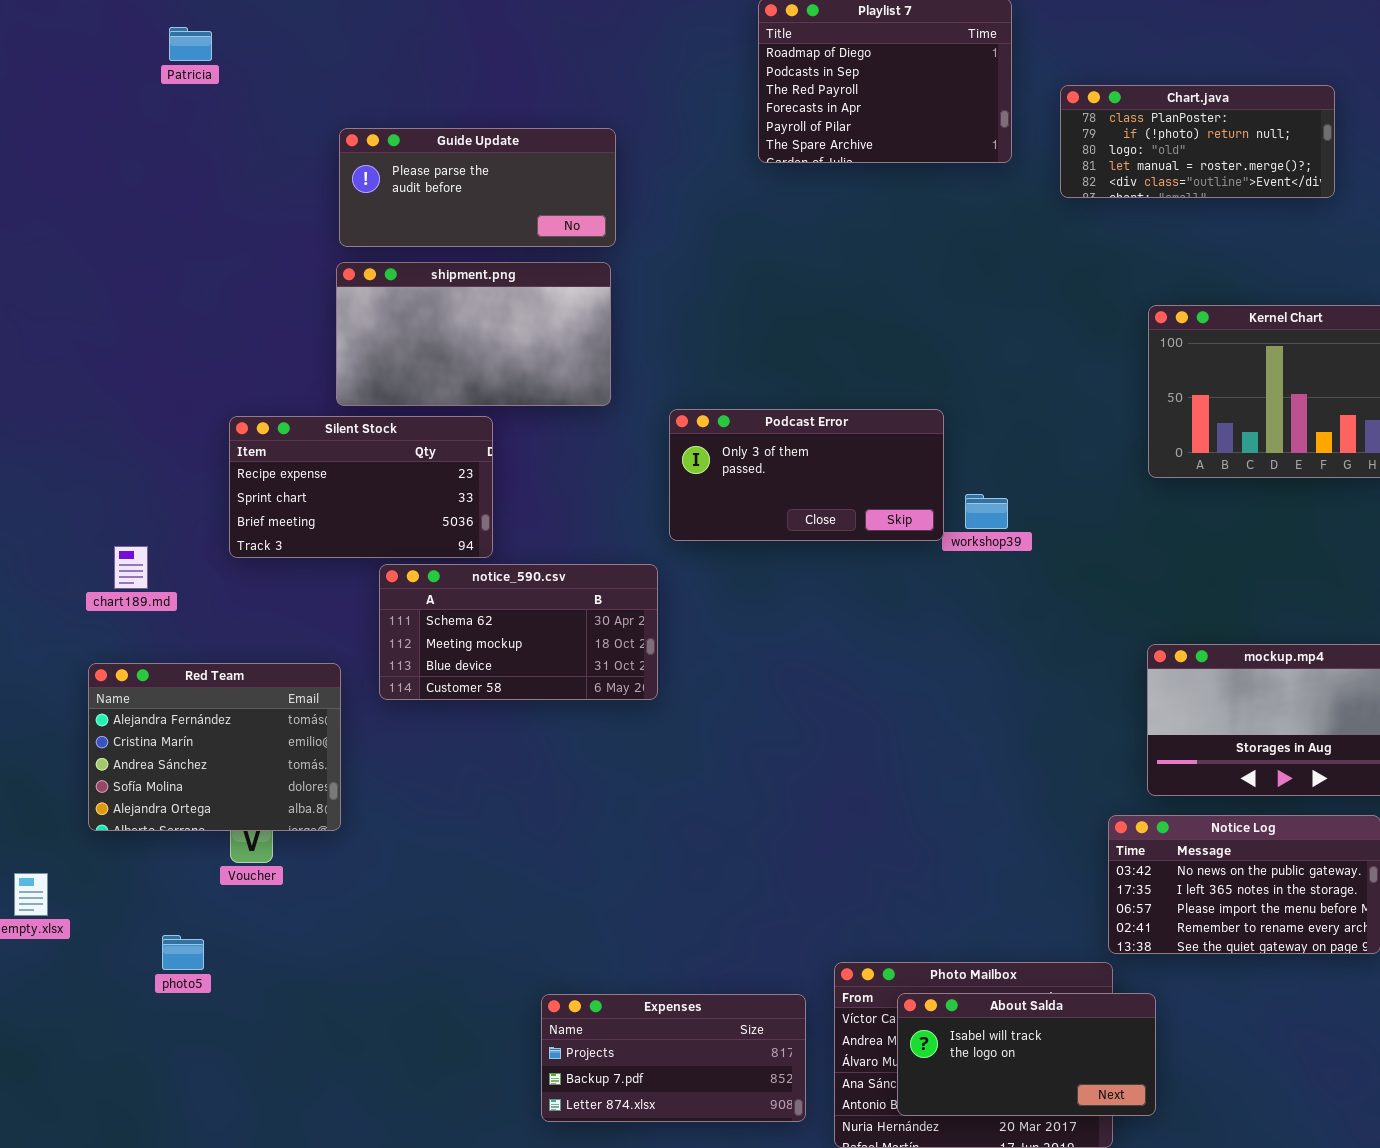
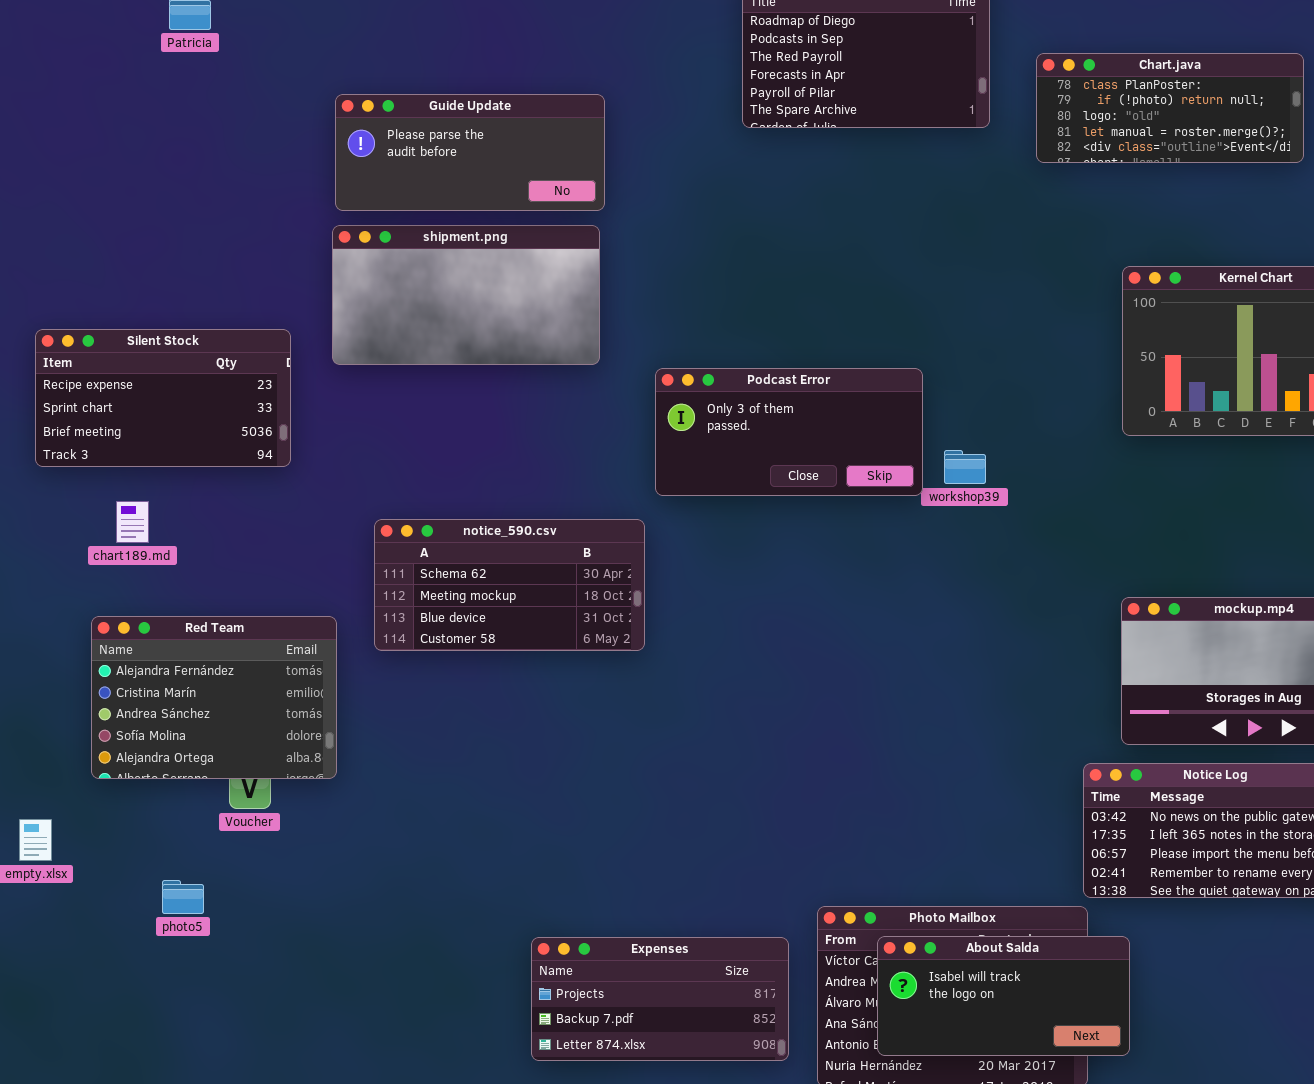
Silent Stock: [229,416,493,558] -> [35,329,291,467], moved

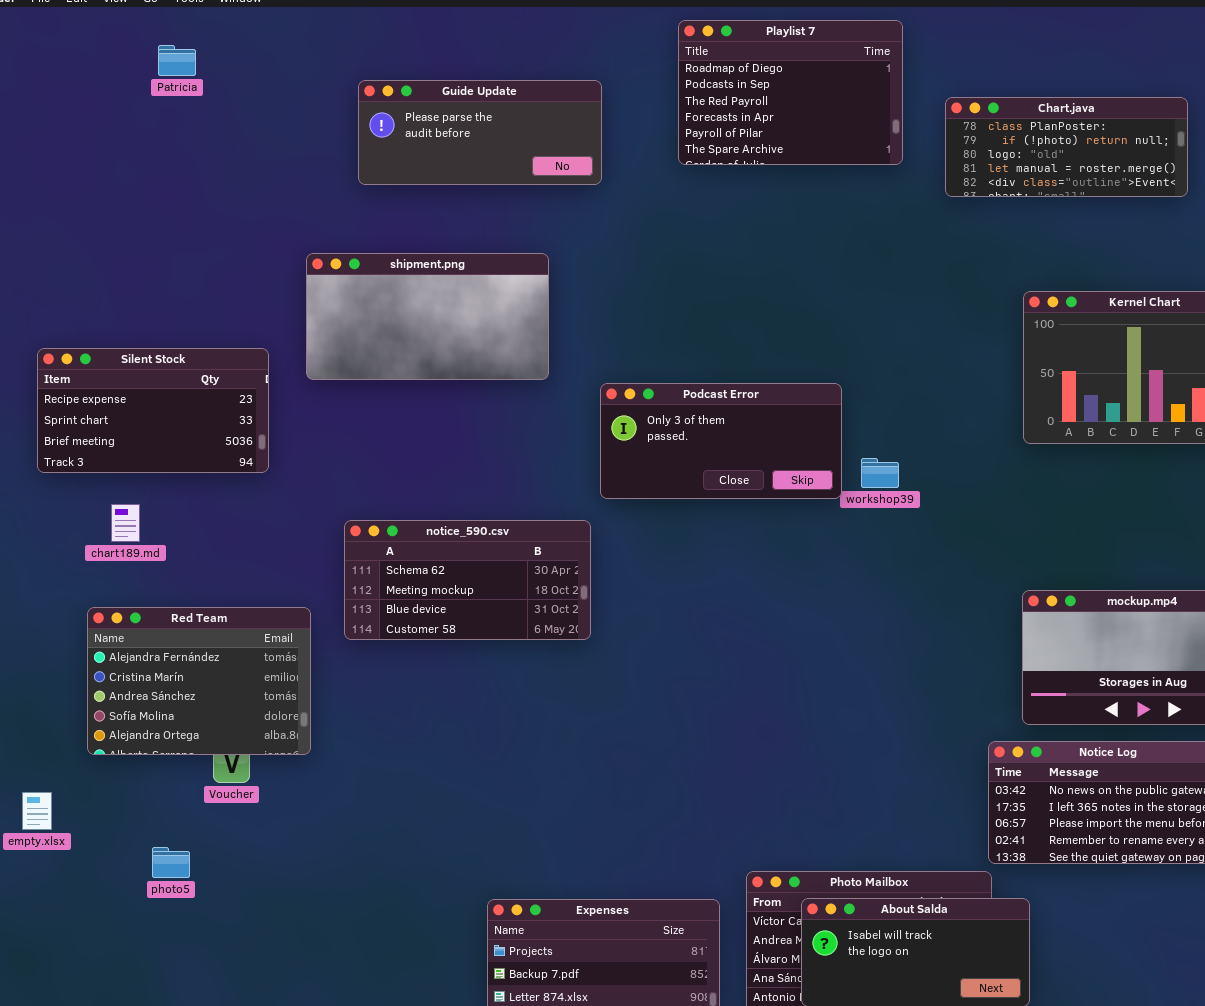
Guide Update: [335,94,605,211] -> [358,80,602,185], moved

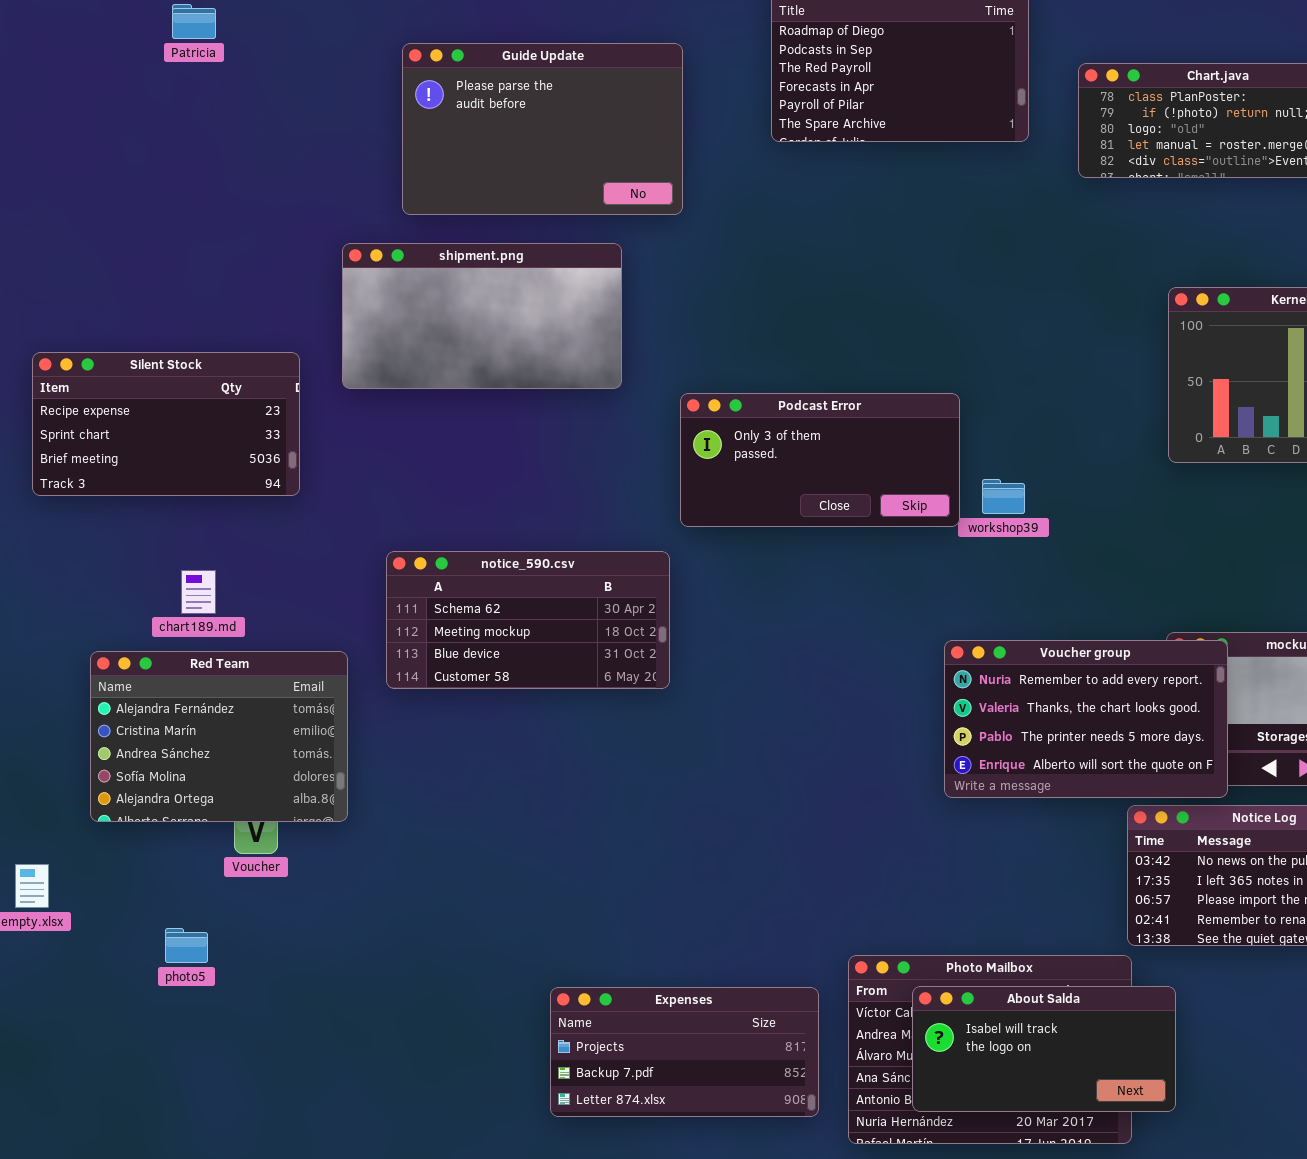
Guide Update: [358,80,602,185] -> [402,43,683,215], resized
chart189.md: [111,504,140,542] -> [181,570,216,614], moved
Voucher group: none -> [944,640,1228,798], opened

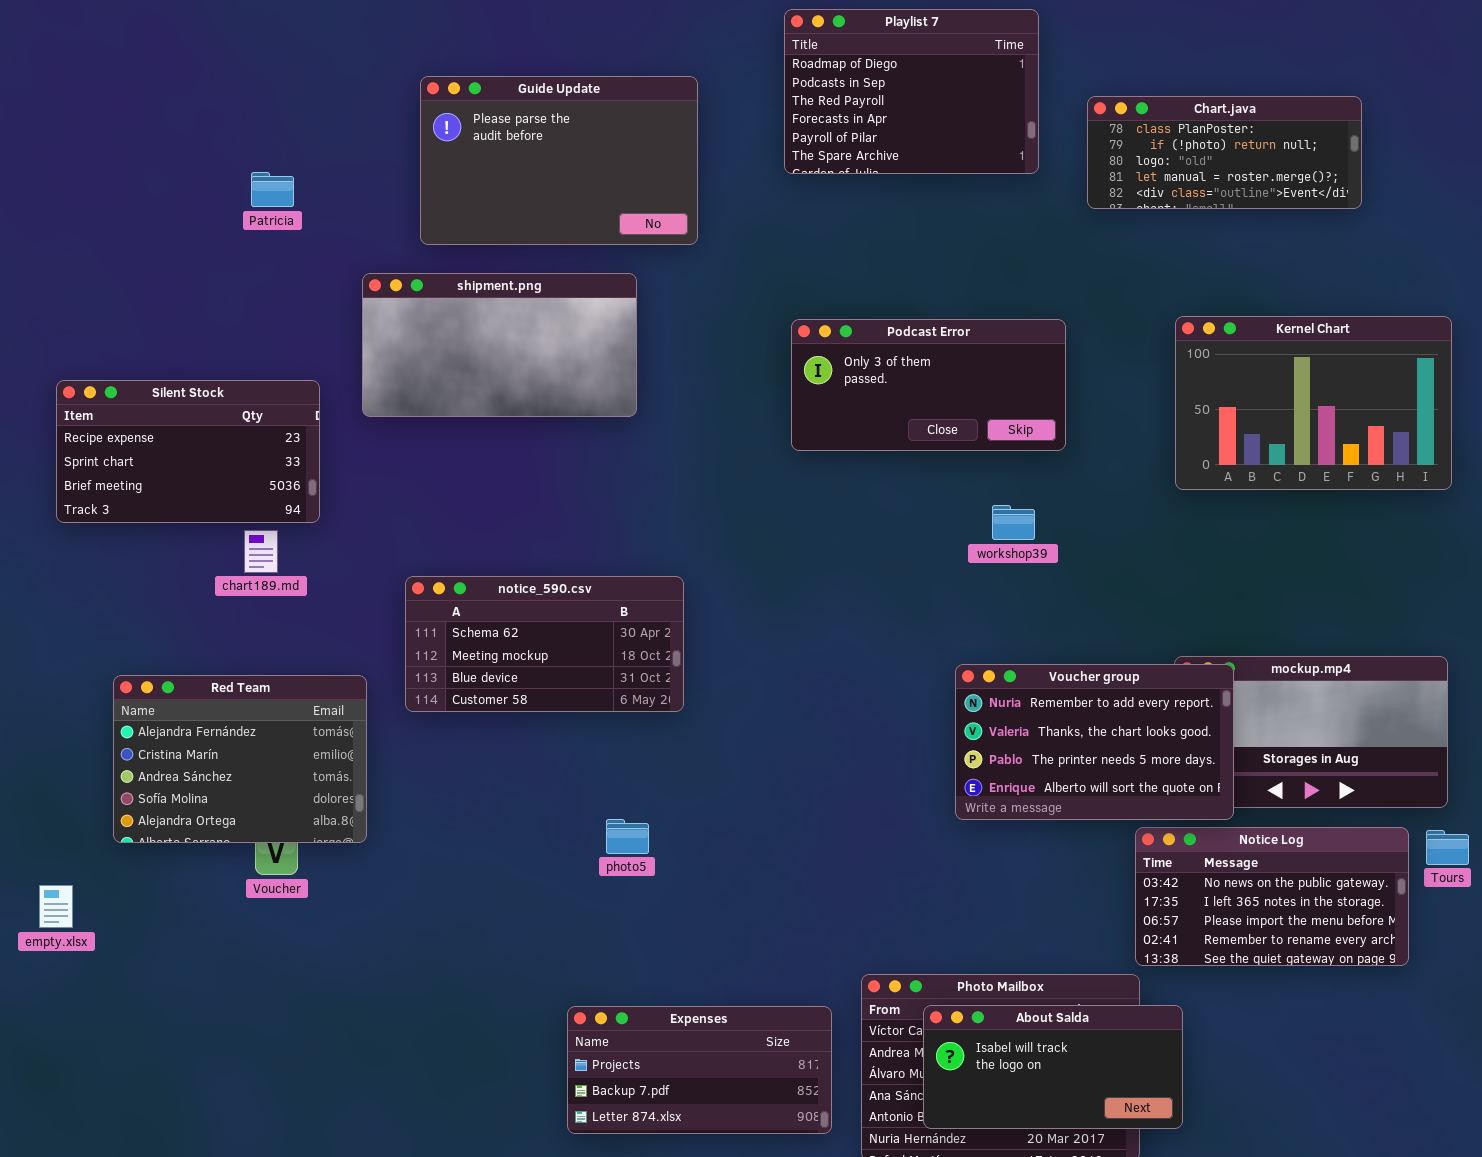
Patricia: [172,4,216,39] -> [251,172,294,207], moved
Podcast Error: [680,393,960,527] -> [791,319,1066,451], moved
chart189.md: [181,570,216,614] -> [244,530,278,573], moved
photo5: [165,928,208,963] -> [606,819,649,854], moved

